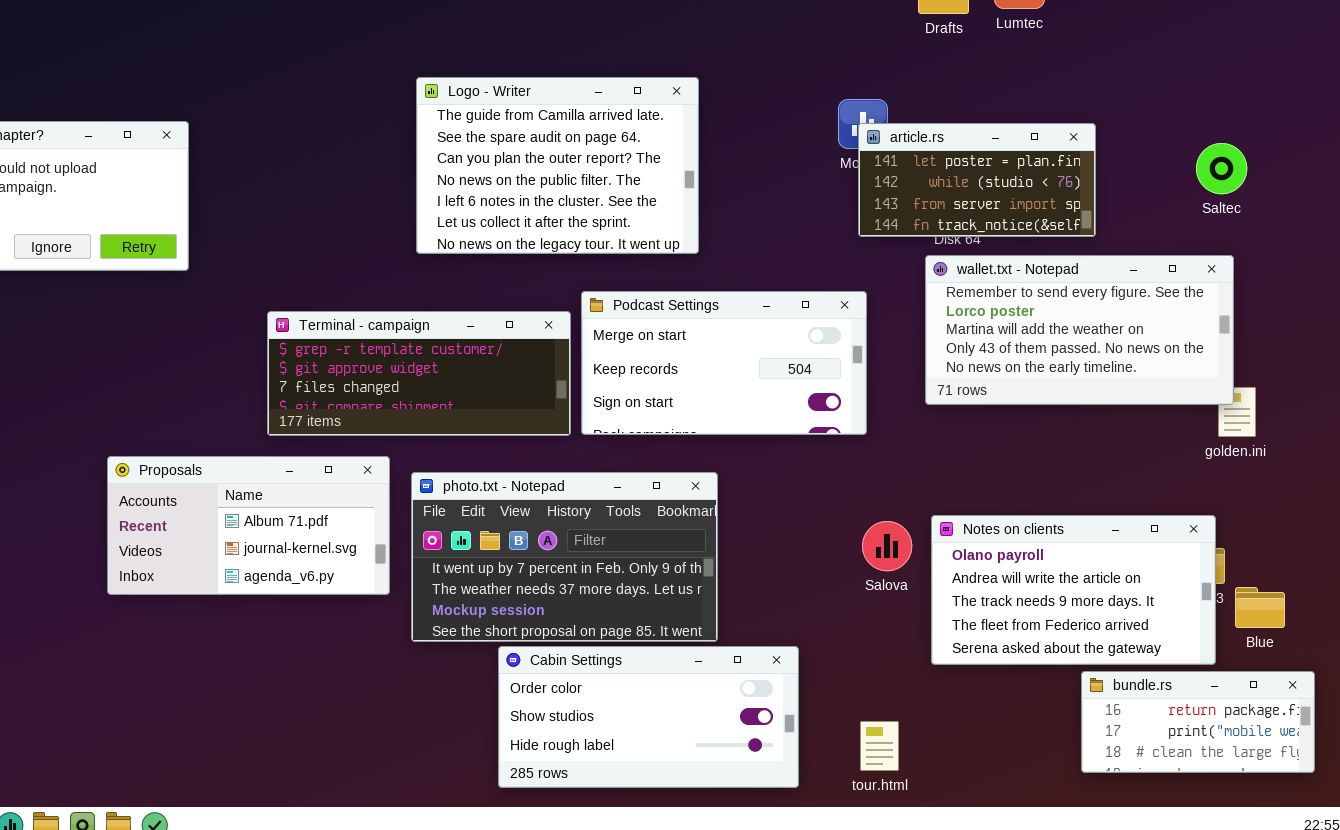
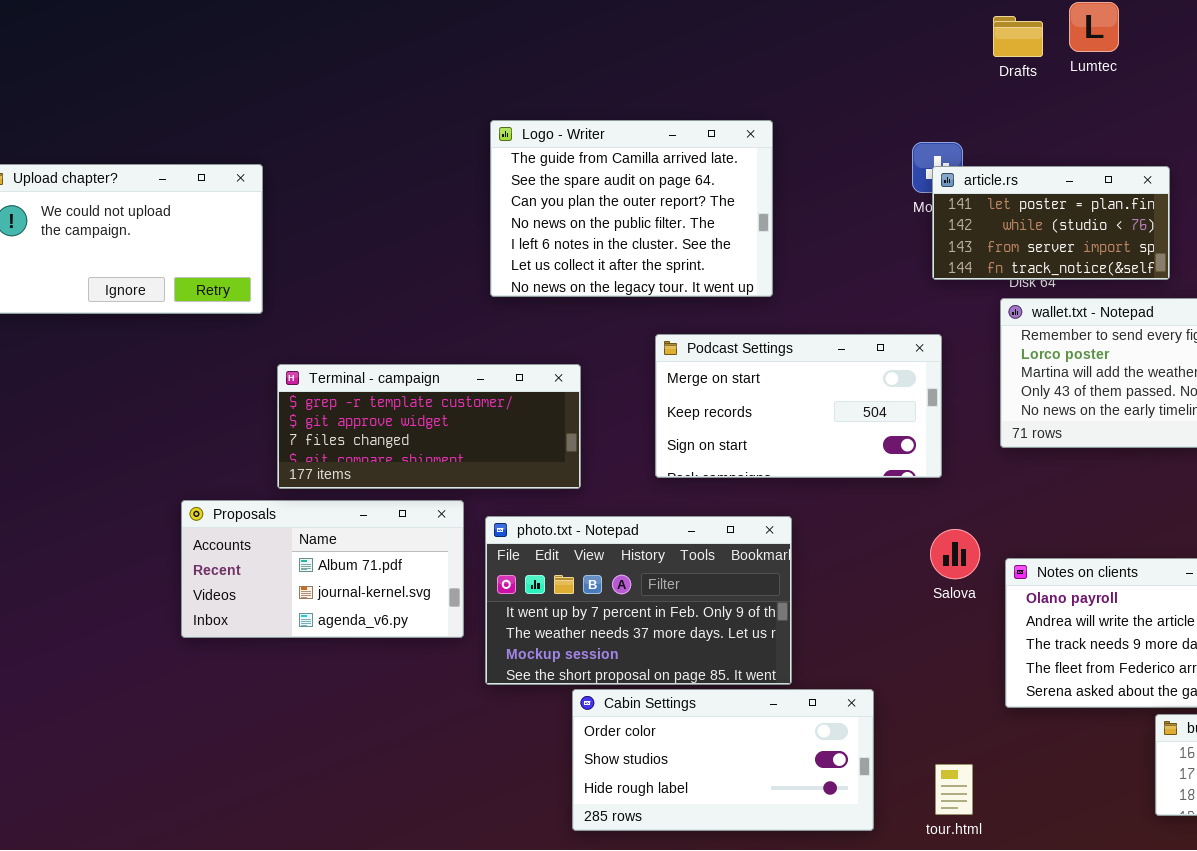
Terminal - campaign: [267,311,571,436] -> [277,364,581,489], moved
Salova: [862,521,912,571] -> [930,529,980,579], moved

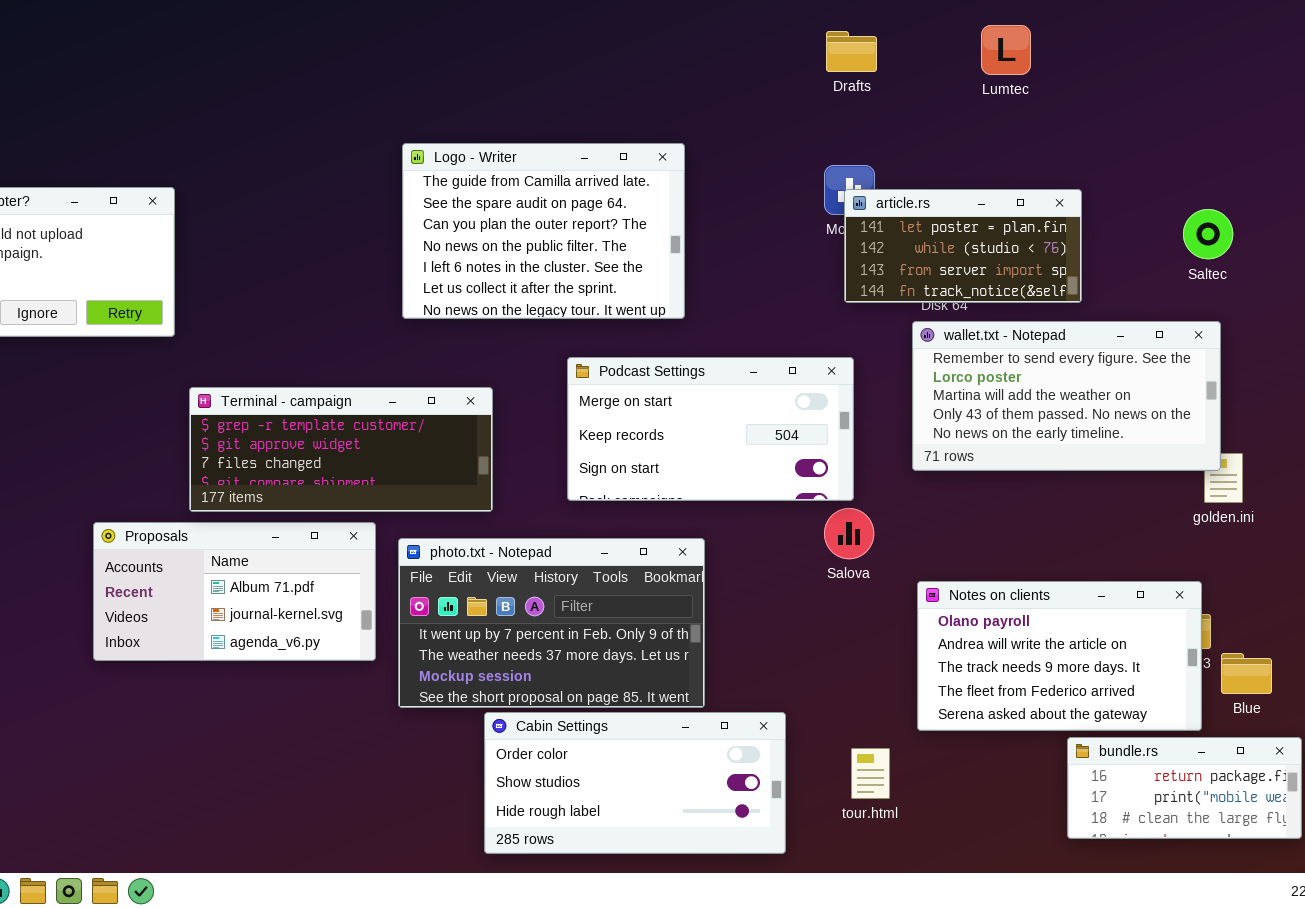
Drafts: [993,16,1043,57] -> [826,31,877,72], moved
Salova: [930,529,980,579] -> [824,508,874,559], moved
tour.html: [935,764,973,815] -> [851,748,890,799], moved

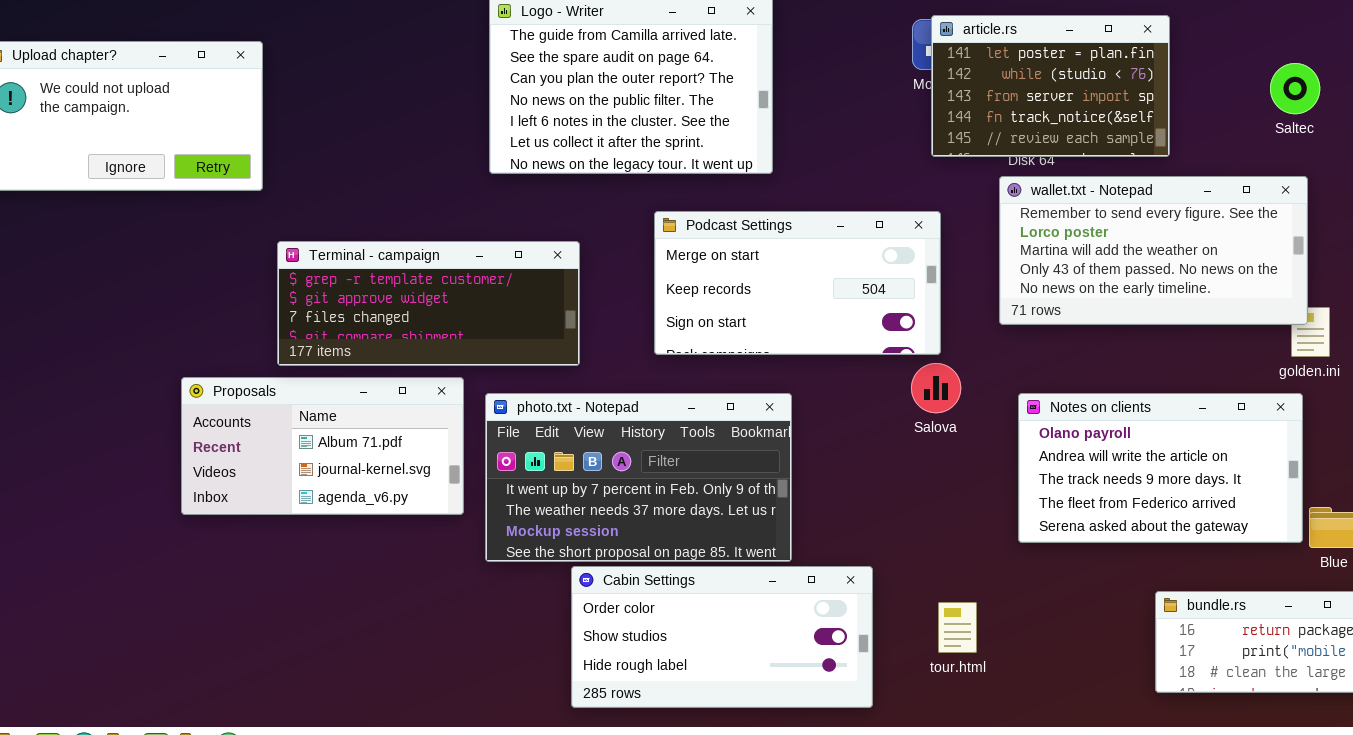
article.rs: [844,189,1082,303] -> [931,15,1170,157], resized
Notes on clients: [917,581,1202,731] -> [1018,393,1303,543], moved

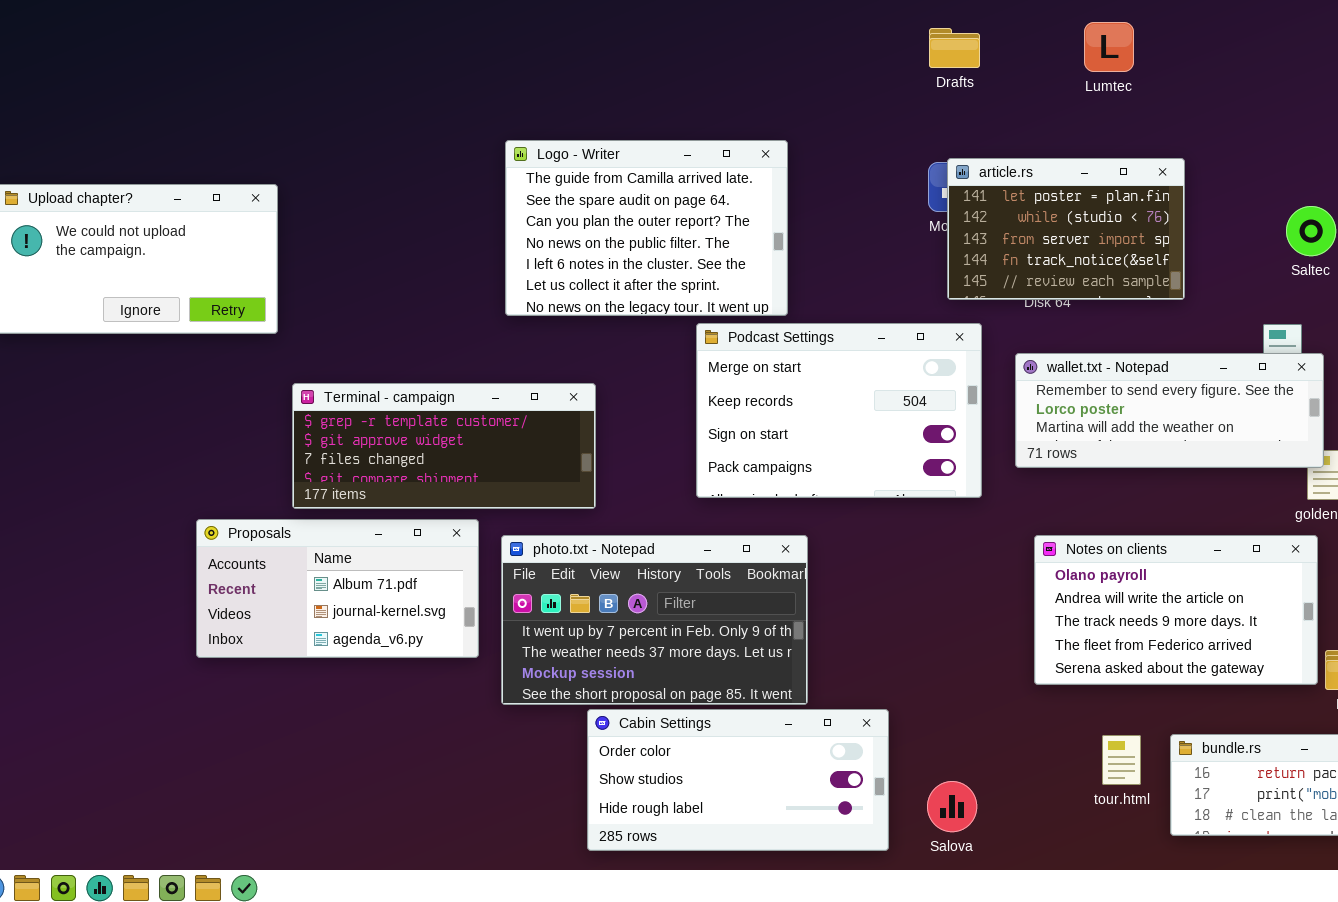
wallet.txt - Notepad: [999,176,1308,325] -> [1015,353,1324,468], resized
Podcast Settings: [654,211,941,355] -> [696,323,982,498], moved, resized
Salova: [911,363,961,413] -> [927,781,977,832], moved
tour.html: [938,602,977,653] -> [1102,735,1141,785], moved

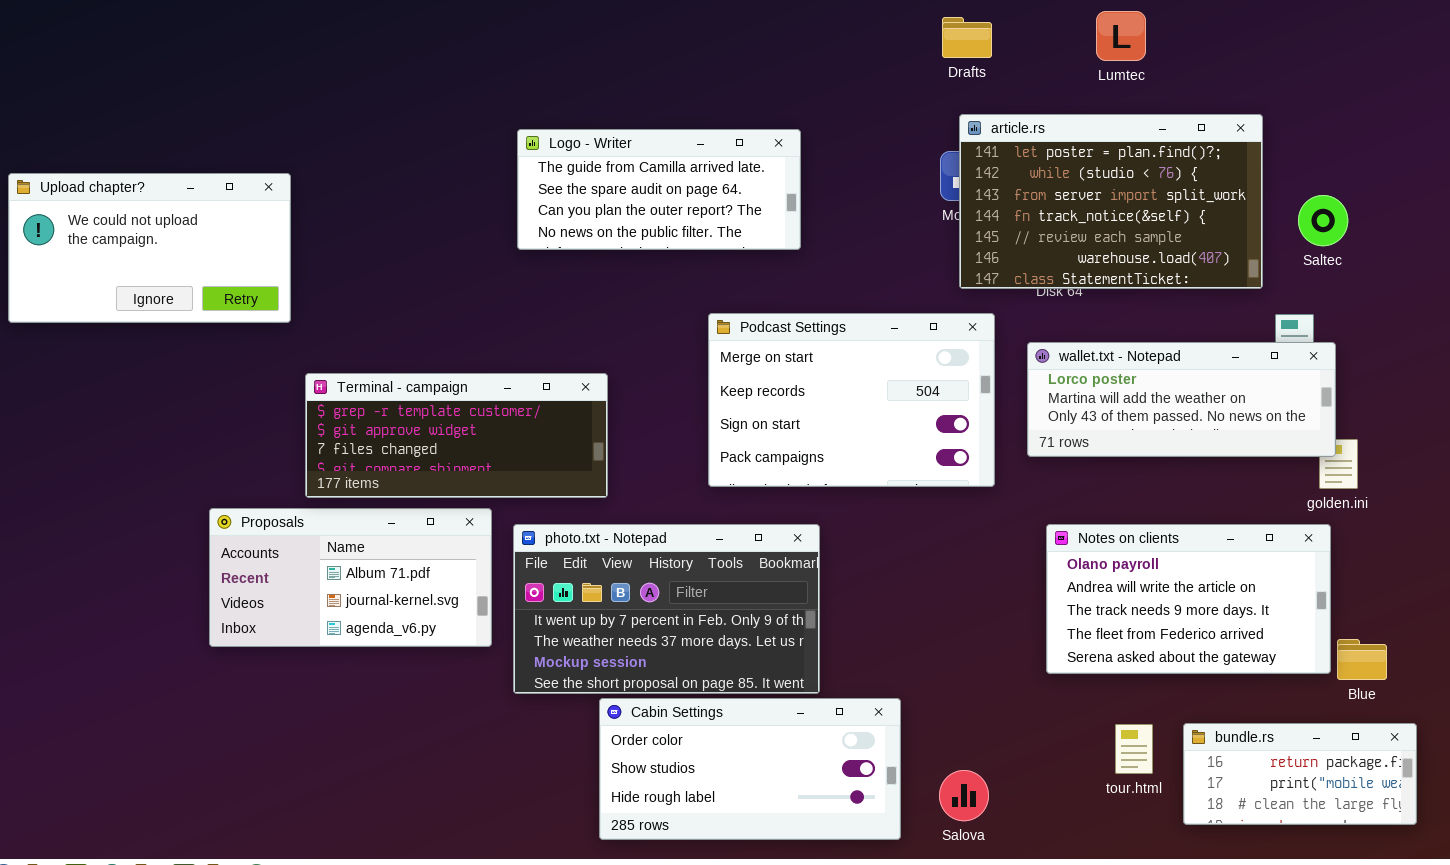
Logo - Writer: [505,140,788,316] -> [517,129,801,250], resized
article.rs: [947,158,1185,300] -> [959,114,1263,289], resized
wallet.txt - Notepad: [1015,353,1324,468] -> [1027,342,1336,457], scrolled down 1 row

